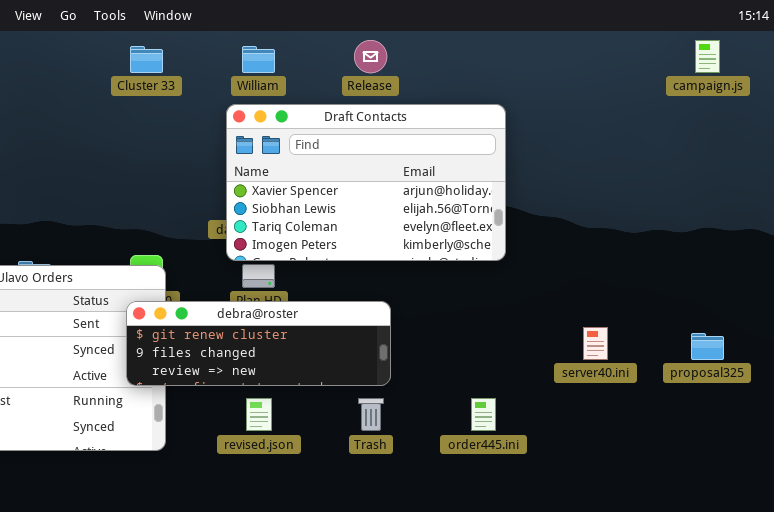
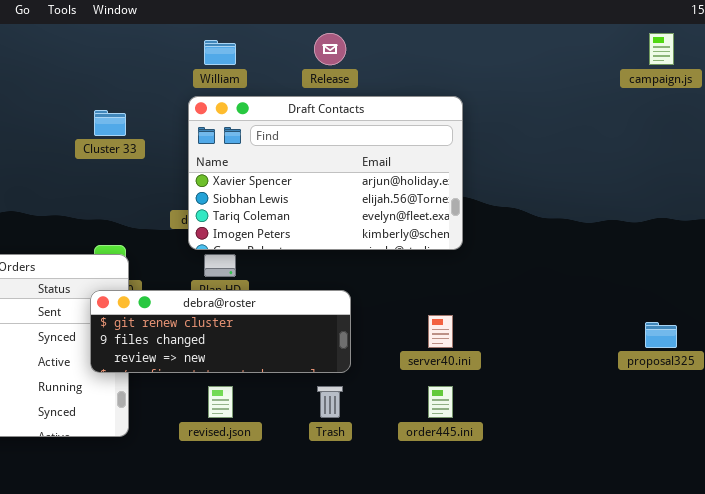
Cluster 33: [130,46,163,73] -> [94,110,126,136], moved
server40.ini: [583,327,608,360] -> [428,315,453,348], moved

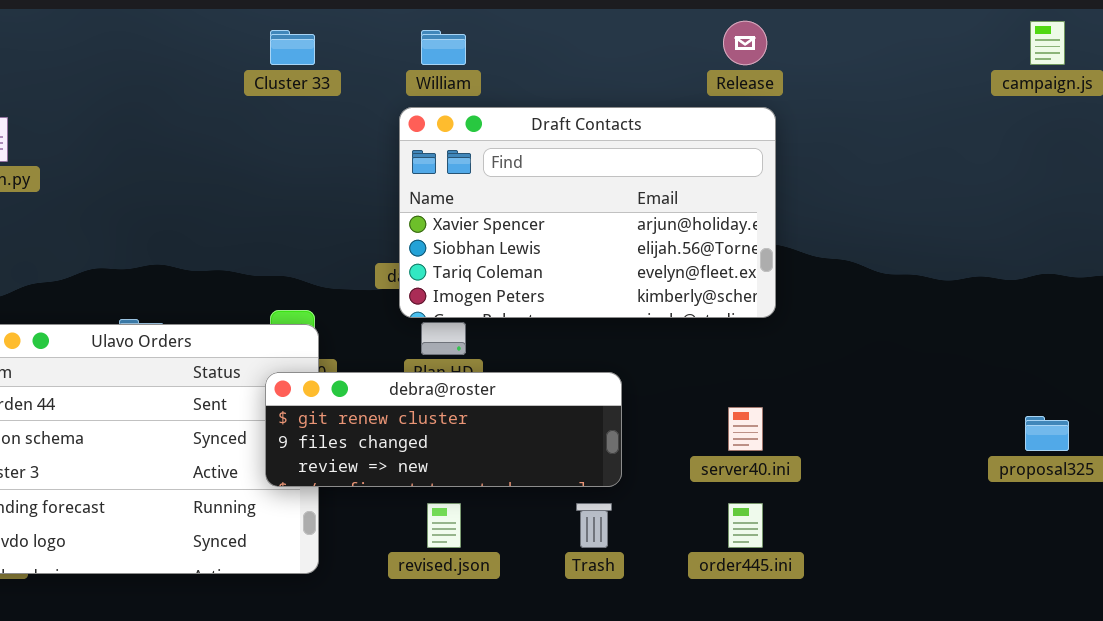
Release: [314,33,346,65] -> [723,21,767,65], moved
Cluster 33: [94,110,126,136] -> [270,30,315,65], moved

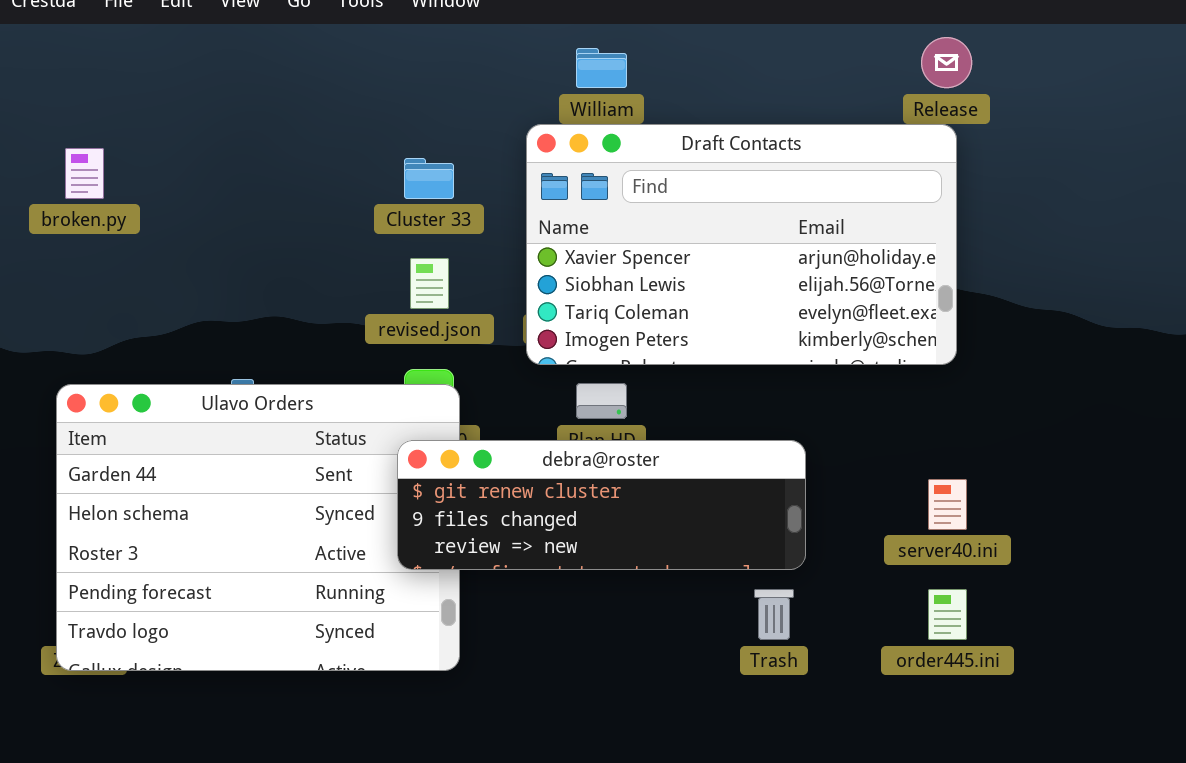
Cluster 33: [270,30,315,65] -> [404,158,454,199], moved
Draft Contacts: [399,107,776,318] -> [526,124,957,365], moved
revised.json: [427,503,461,548] -> [410,258,449,309], moved

